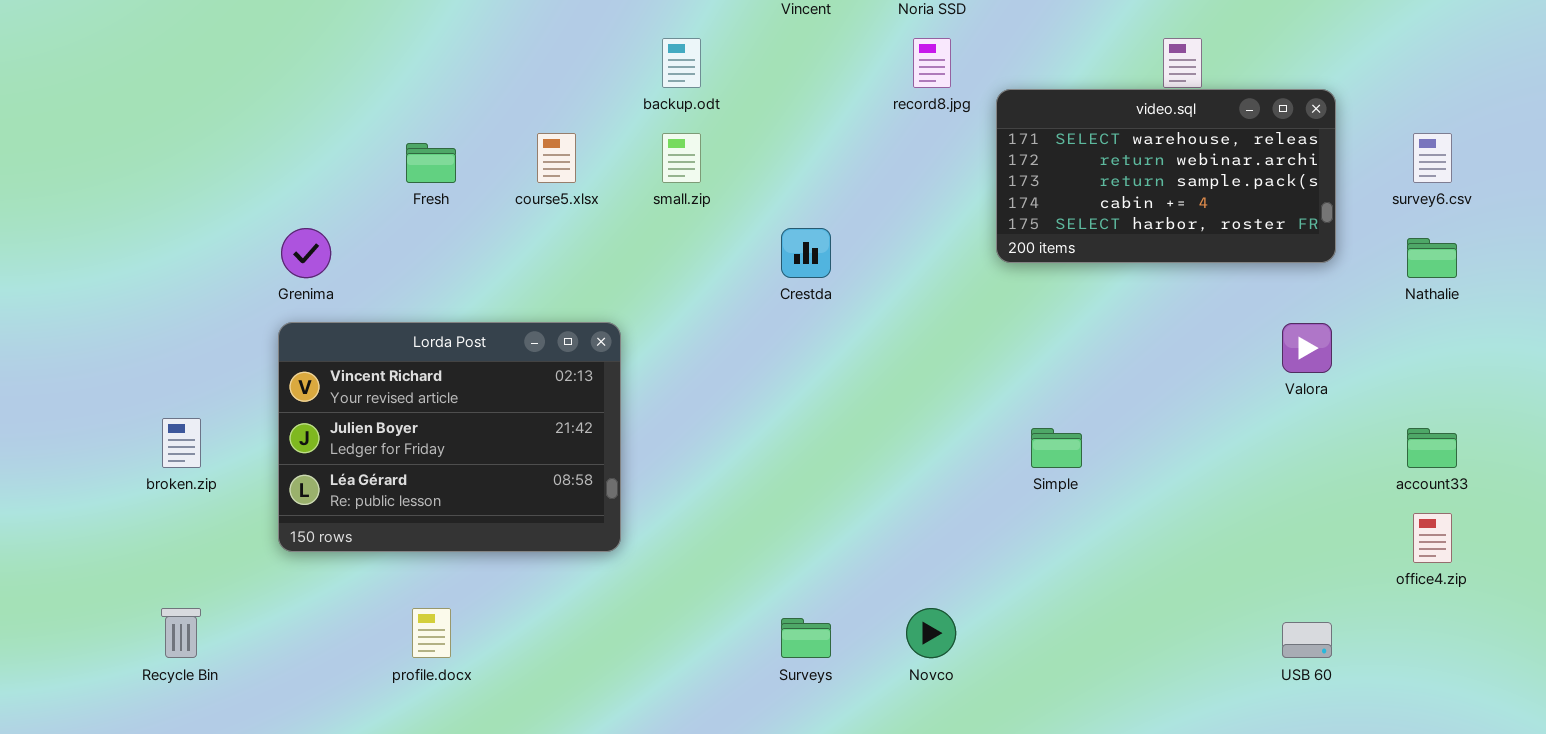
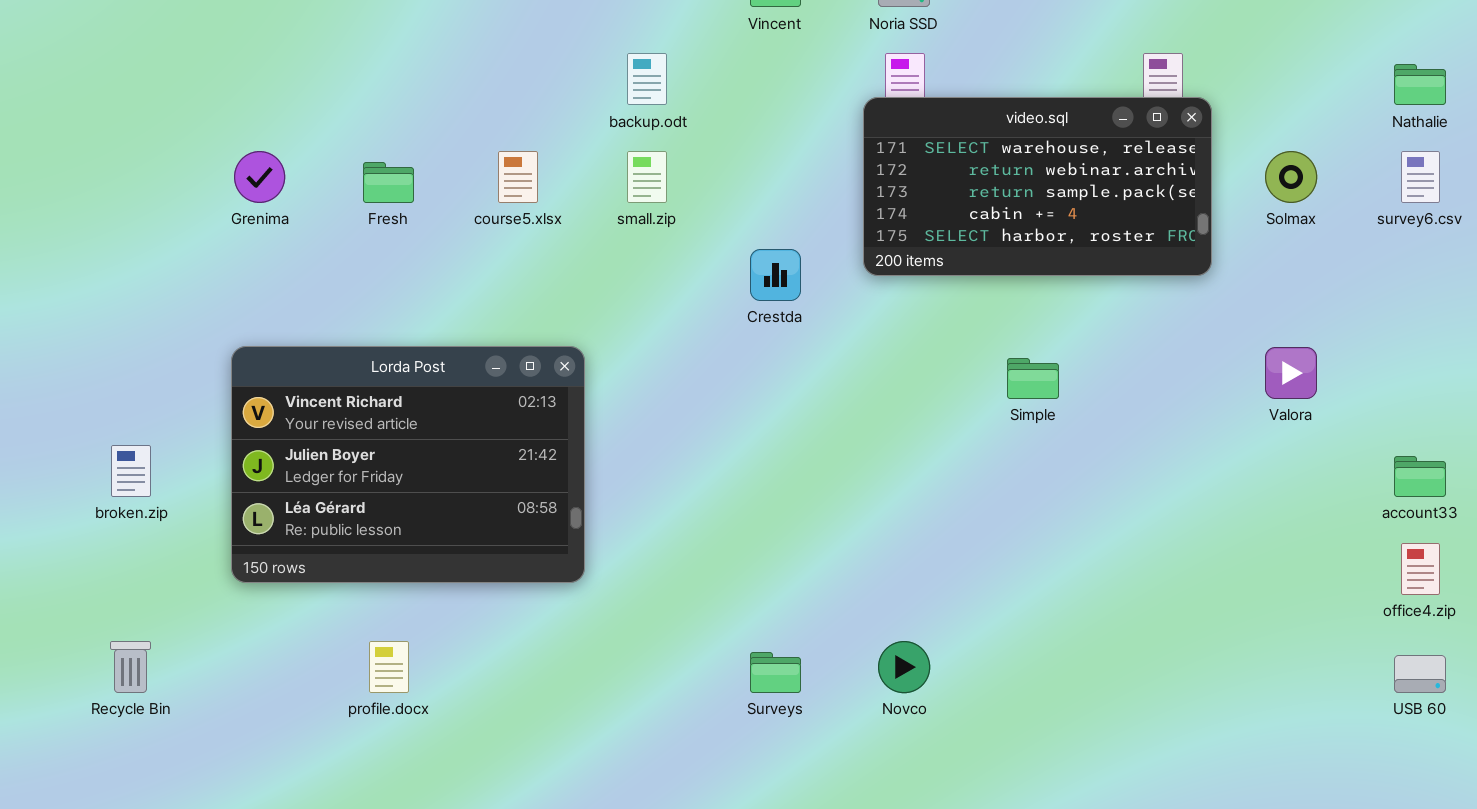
video.sql: [996,89,1336,263] -> [863,97,1212,276], moved
Grenima: [281,228,331,278] -> [234,151,285,203], moved
Nathalie: [1407,238,1457,278] -> [1394,64,1446,105], moved
Simple: [1031,428,1082,468] -> [1007,358,1059,399], moved
USB 60: [1282,622,1332,658] -> [1394,655,1446,693], moved

